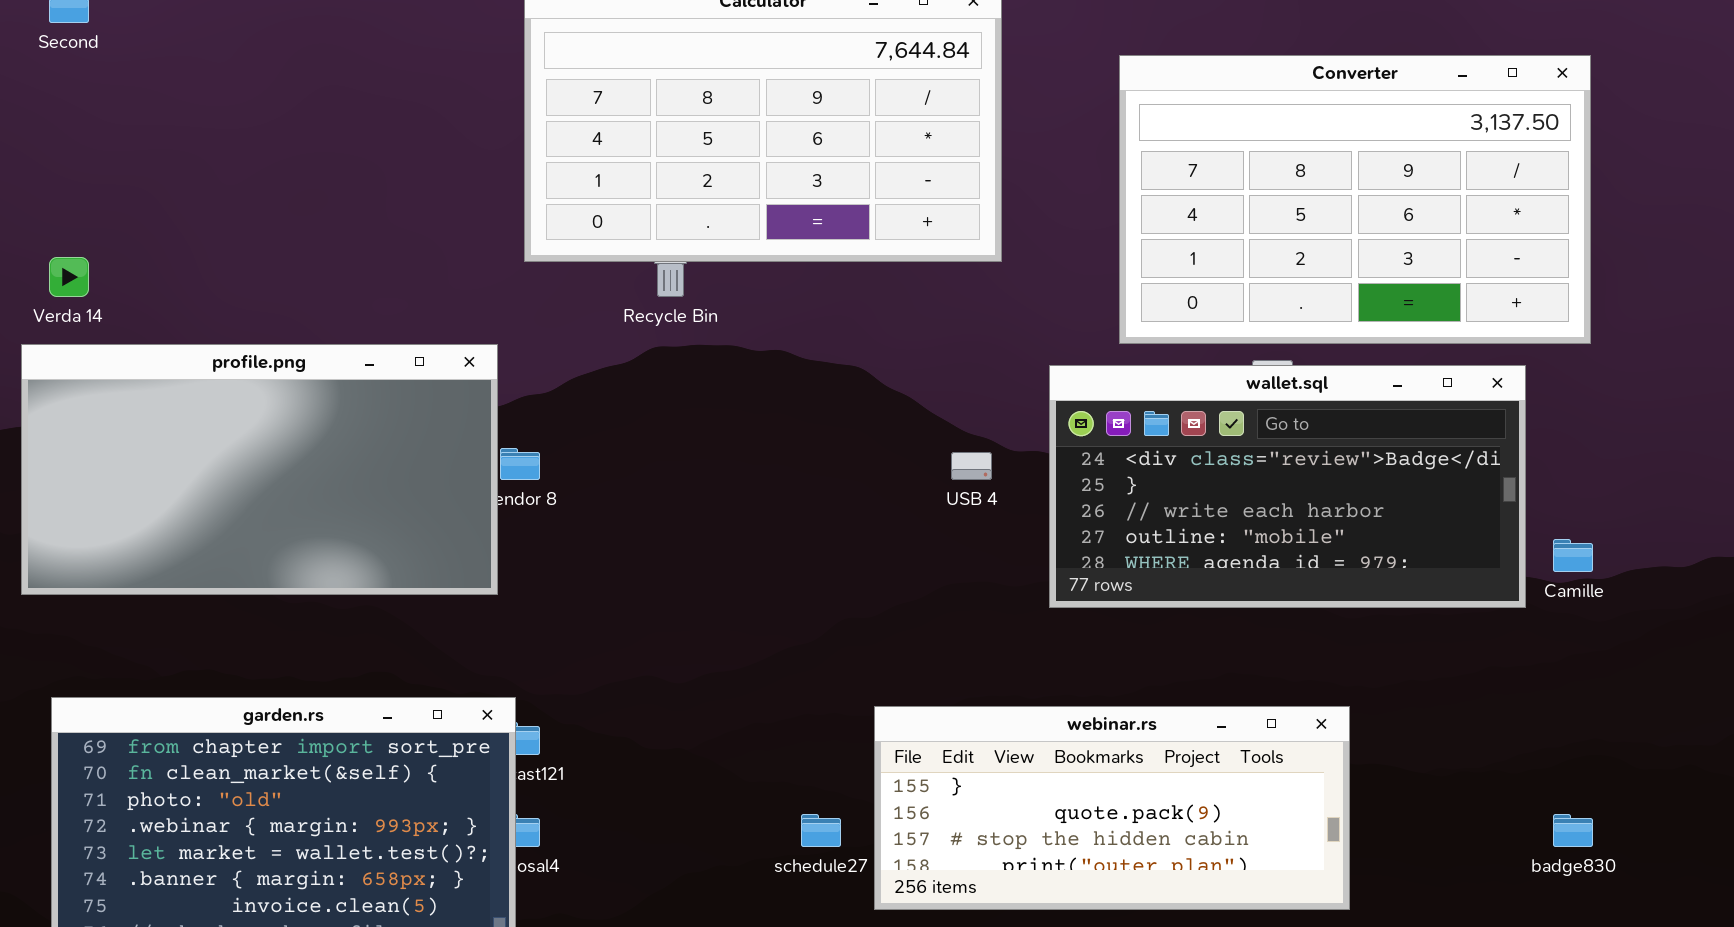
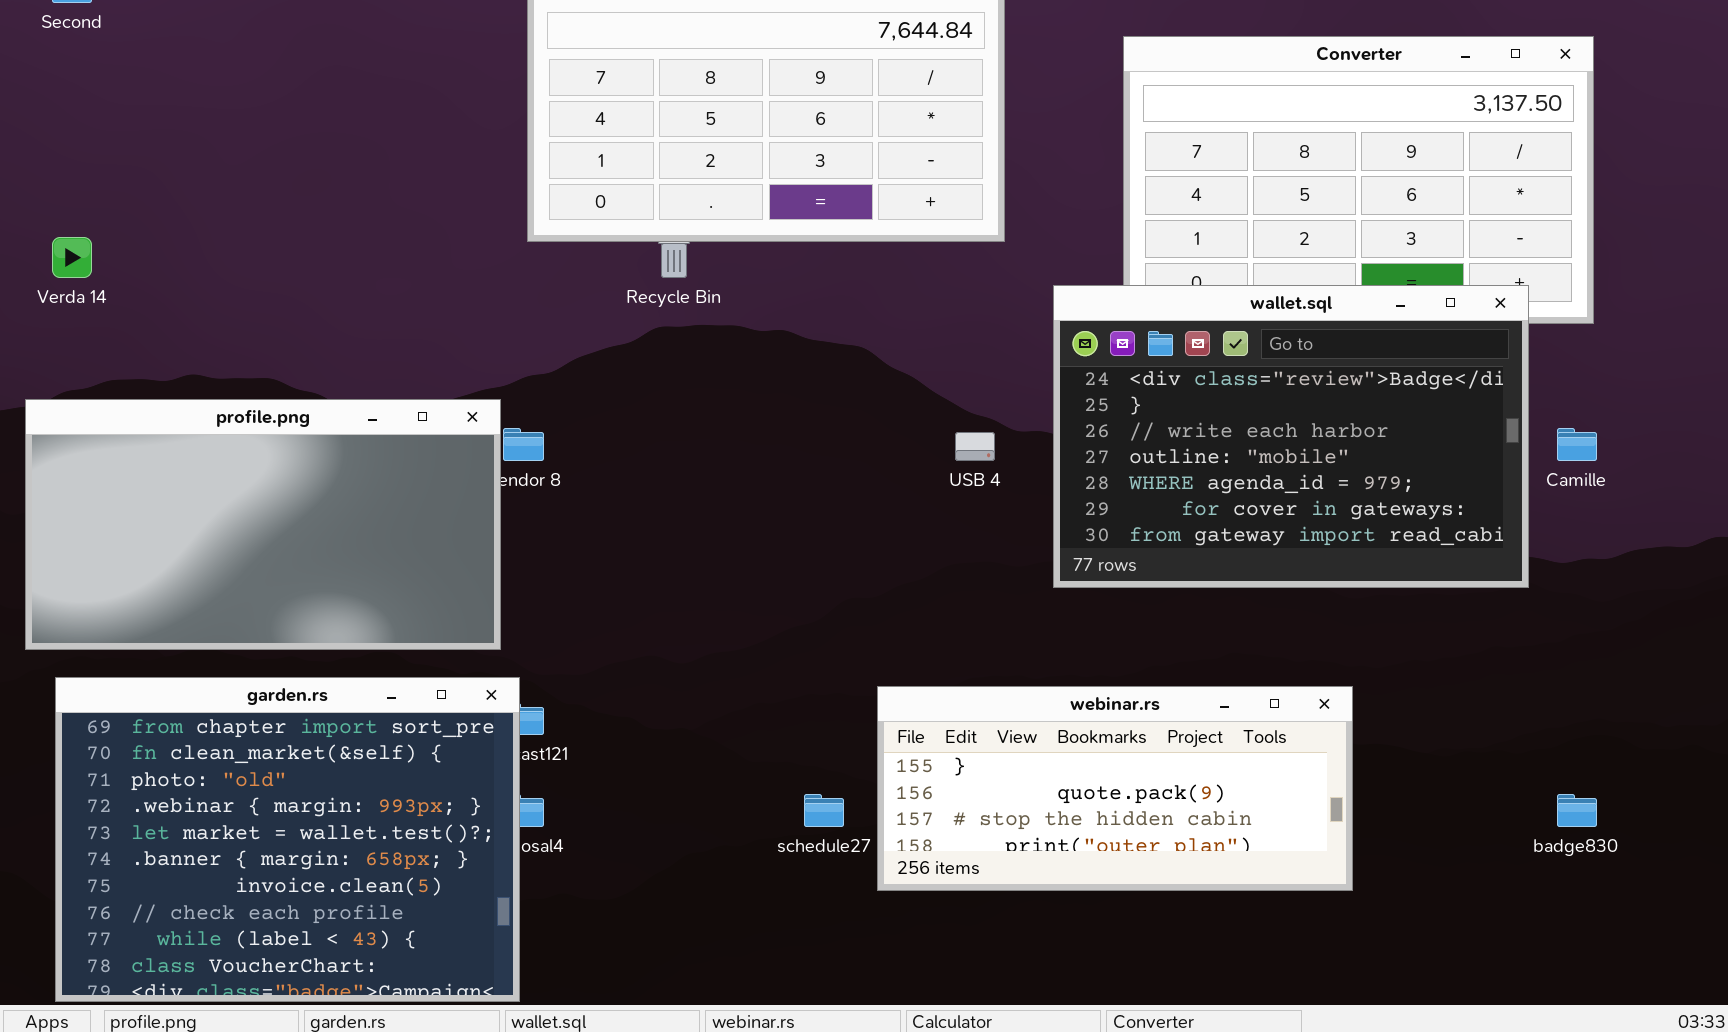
profile.png: [21,344,498,595] -> [25,399,501,650], moved
wallet.sql: [1049,365,1526,608] -> [1053,285,1529,588], resized
Camille: [1553,539,1593,572] -> [1557,428,1597,461], moved

